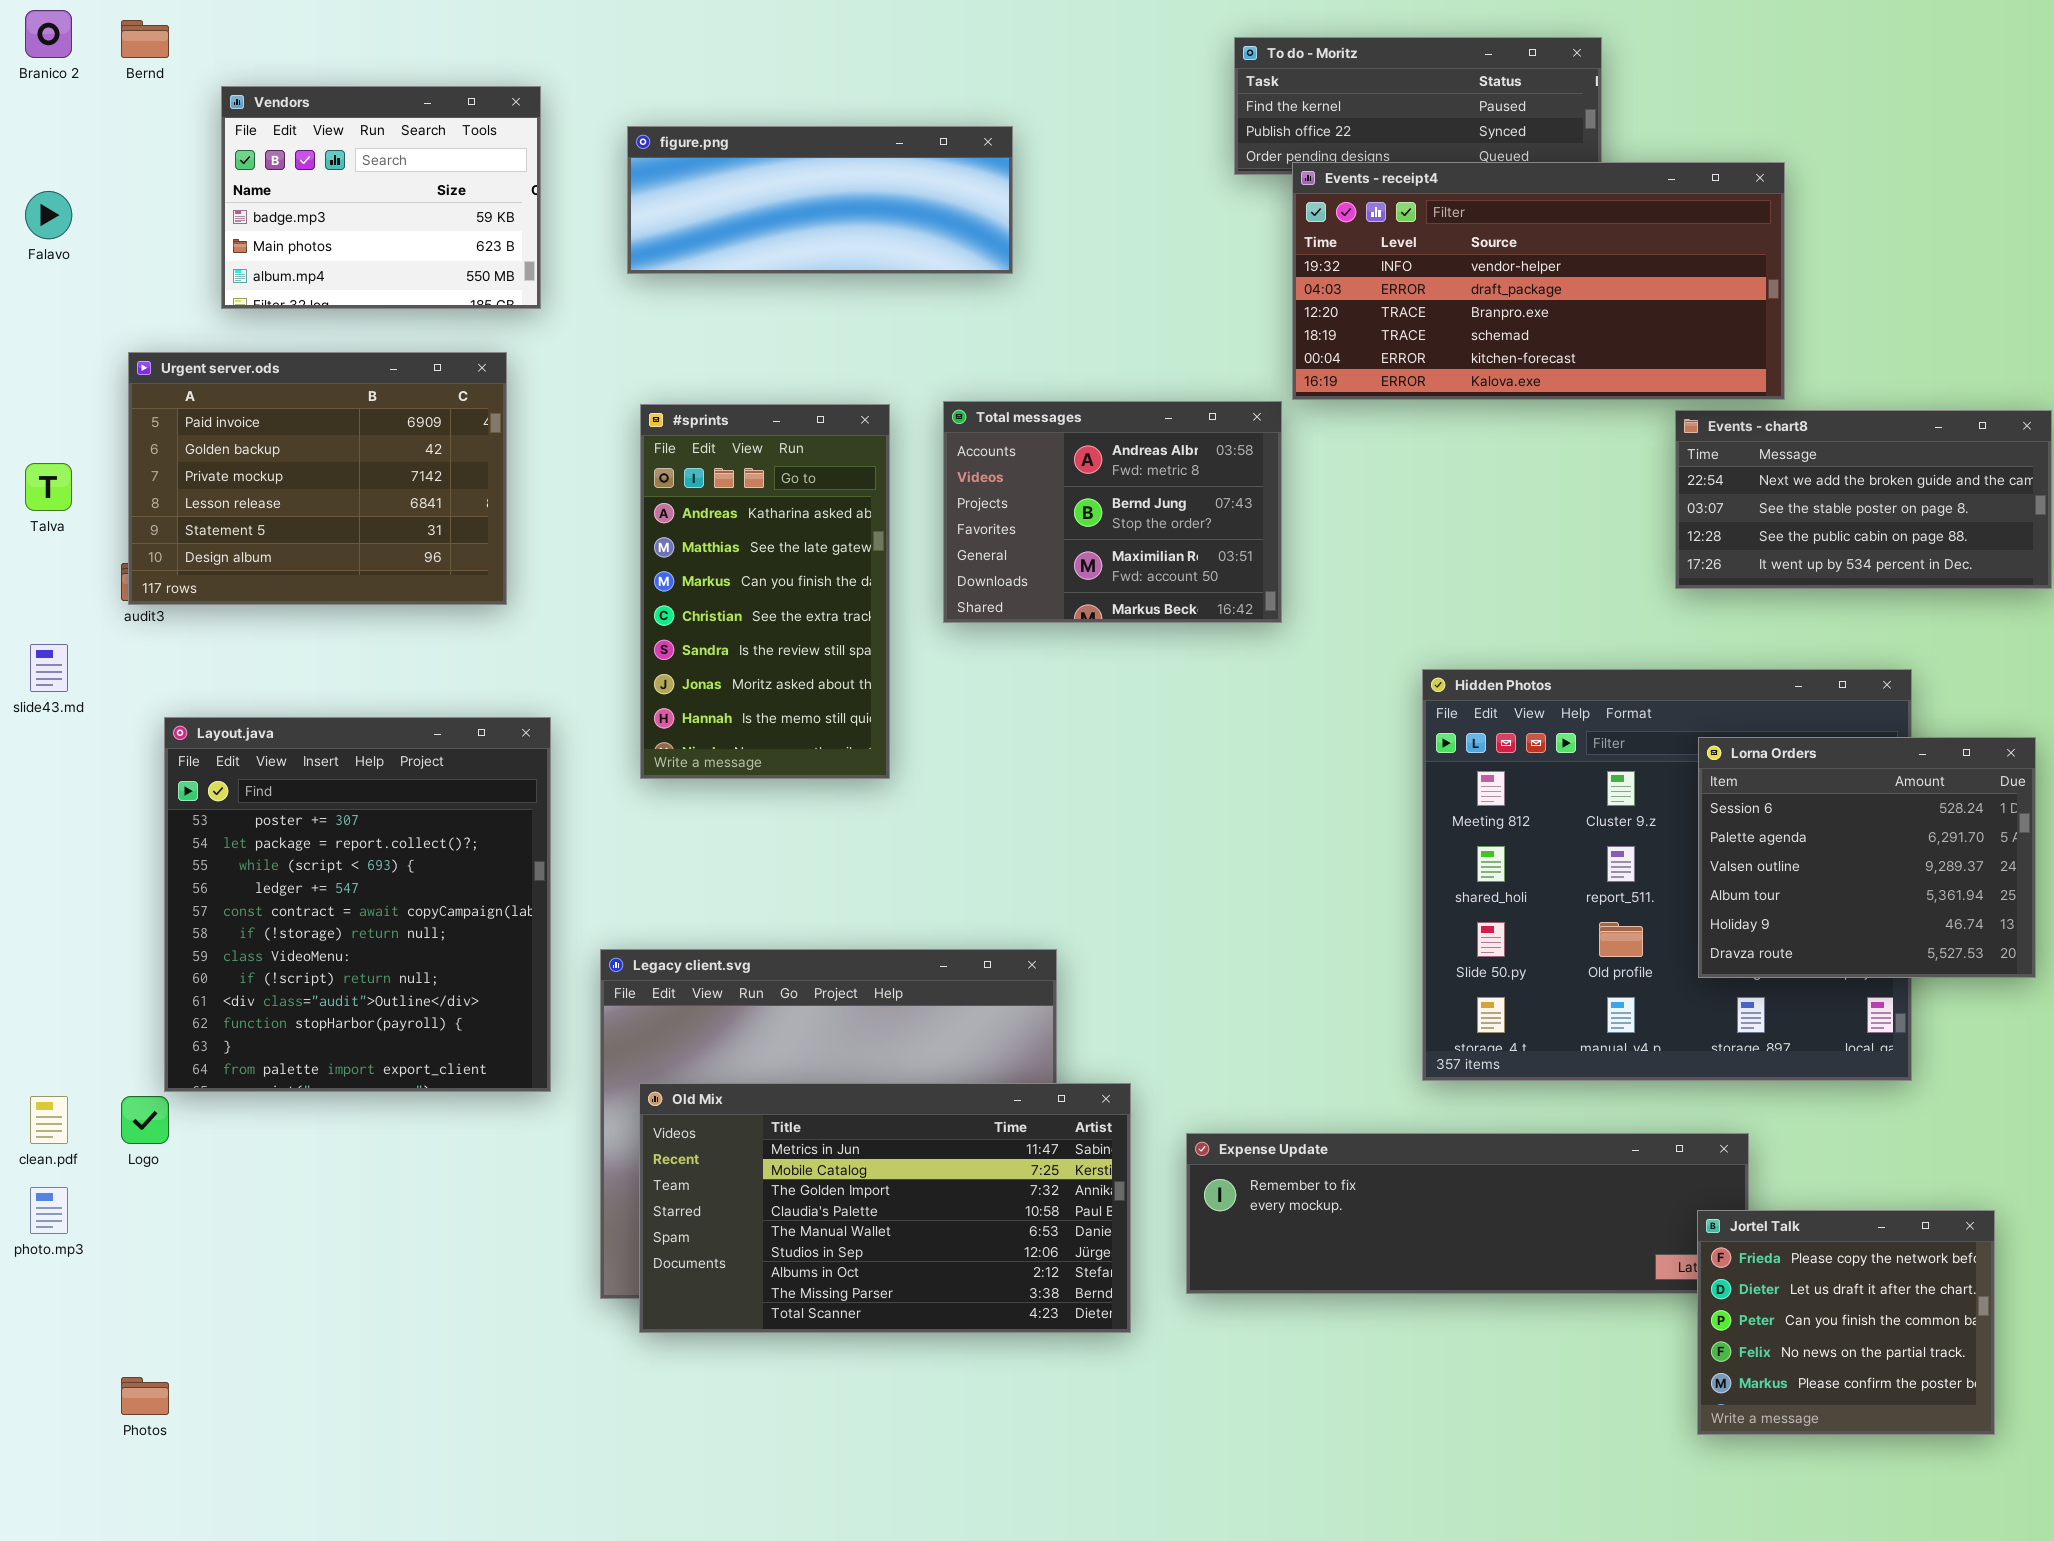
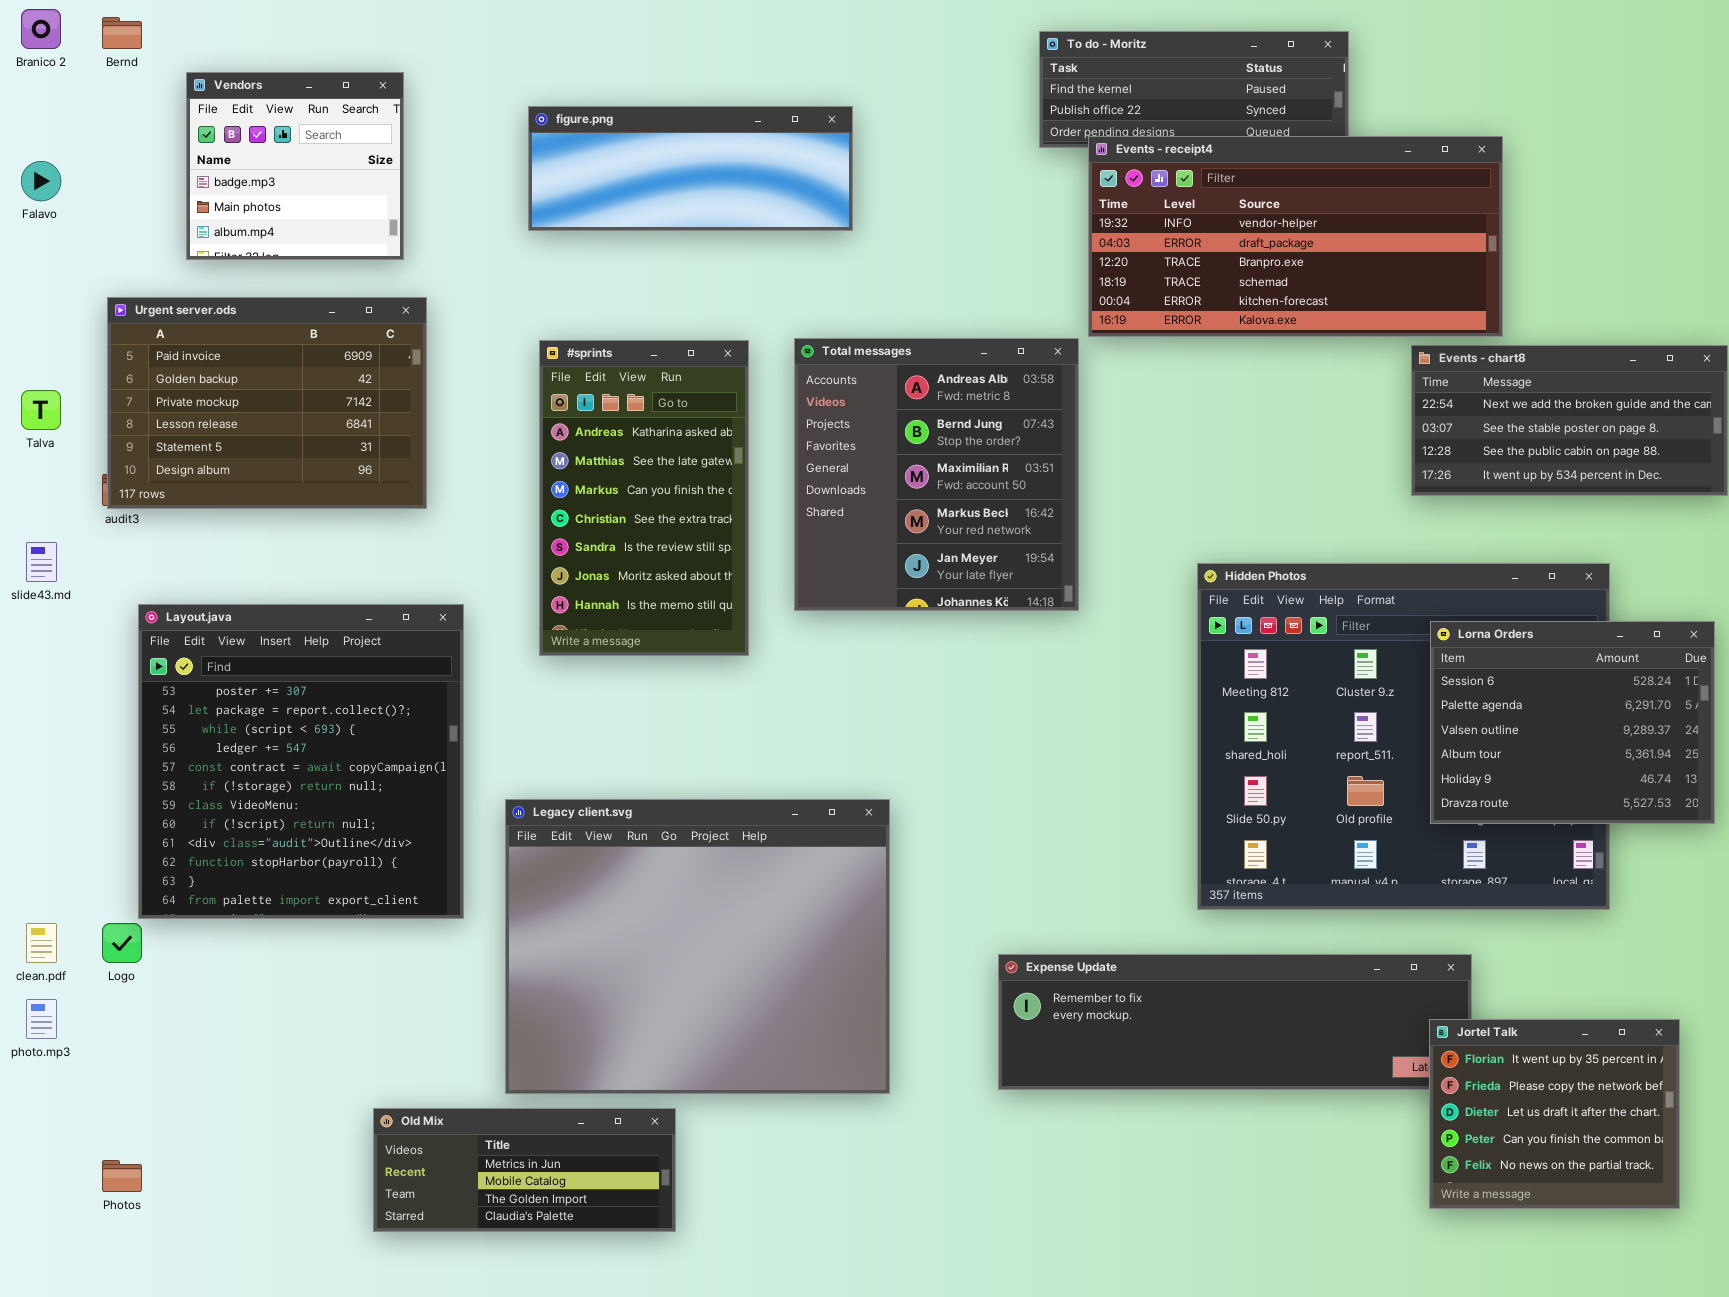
Vendors: [221,86,541,309] -> [186,72,404,260], resized
Total messages: [943,401,1282,623] -> [794,338,1079,611], resized
Old Mix: [639,1083,1131,1333] -> [373,1108,676,1232], moved, resized
Jortel Talk: [1697,1210,1995,1435] -> [1429,1019,1680,1209], scrolled up 1 row

